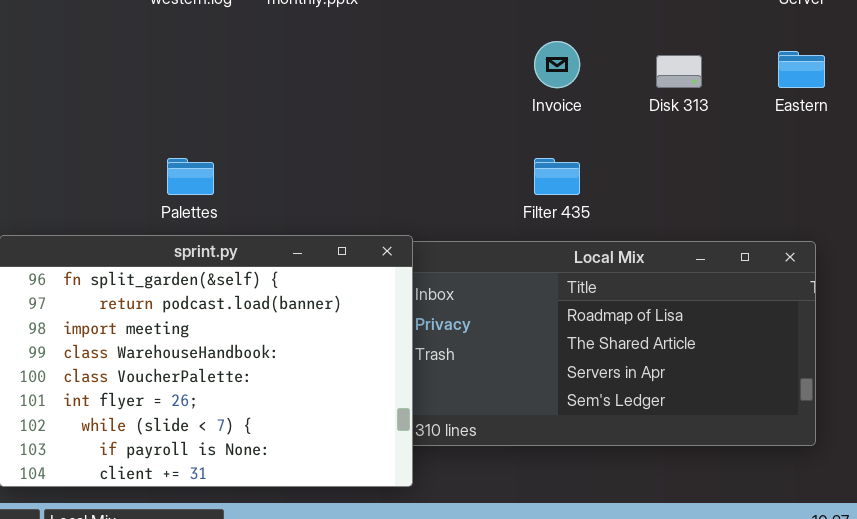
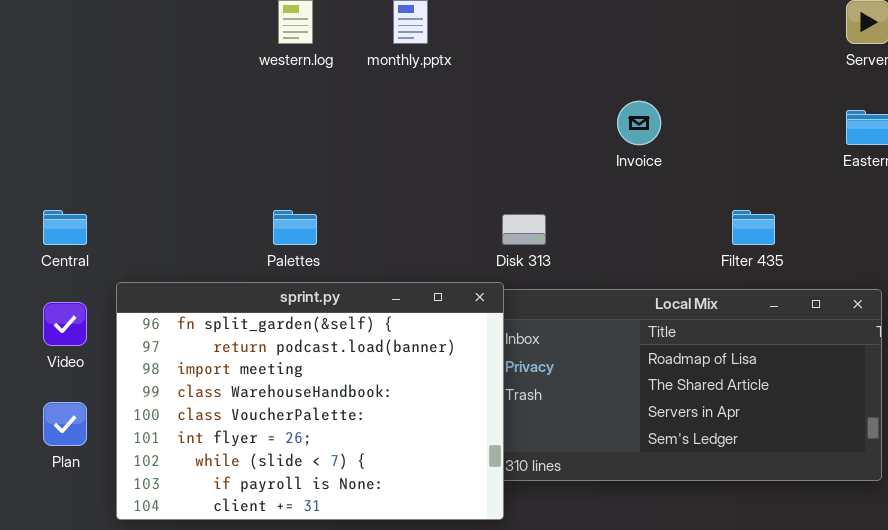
Disk 313: [656,55,702,88] -> [502,214,546,245], moved
Filter 435: [534,158,580,195] -> [732,210,775,245], moved

